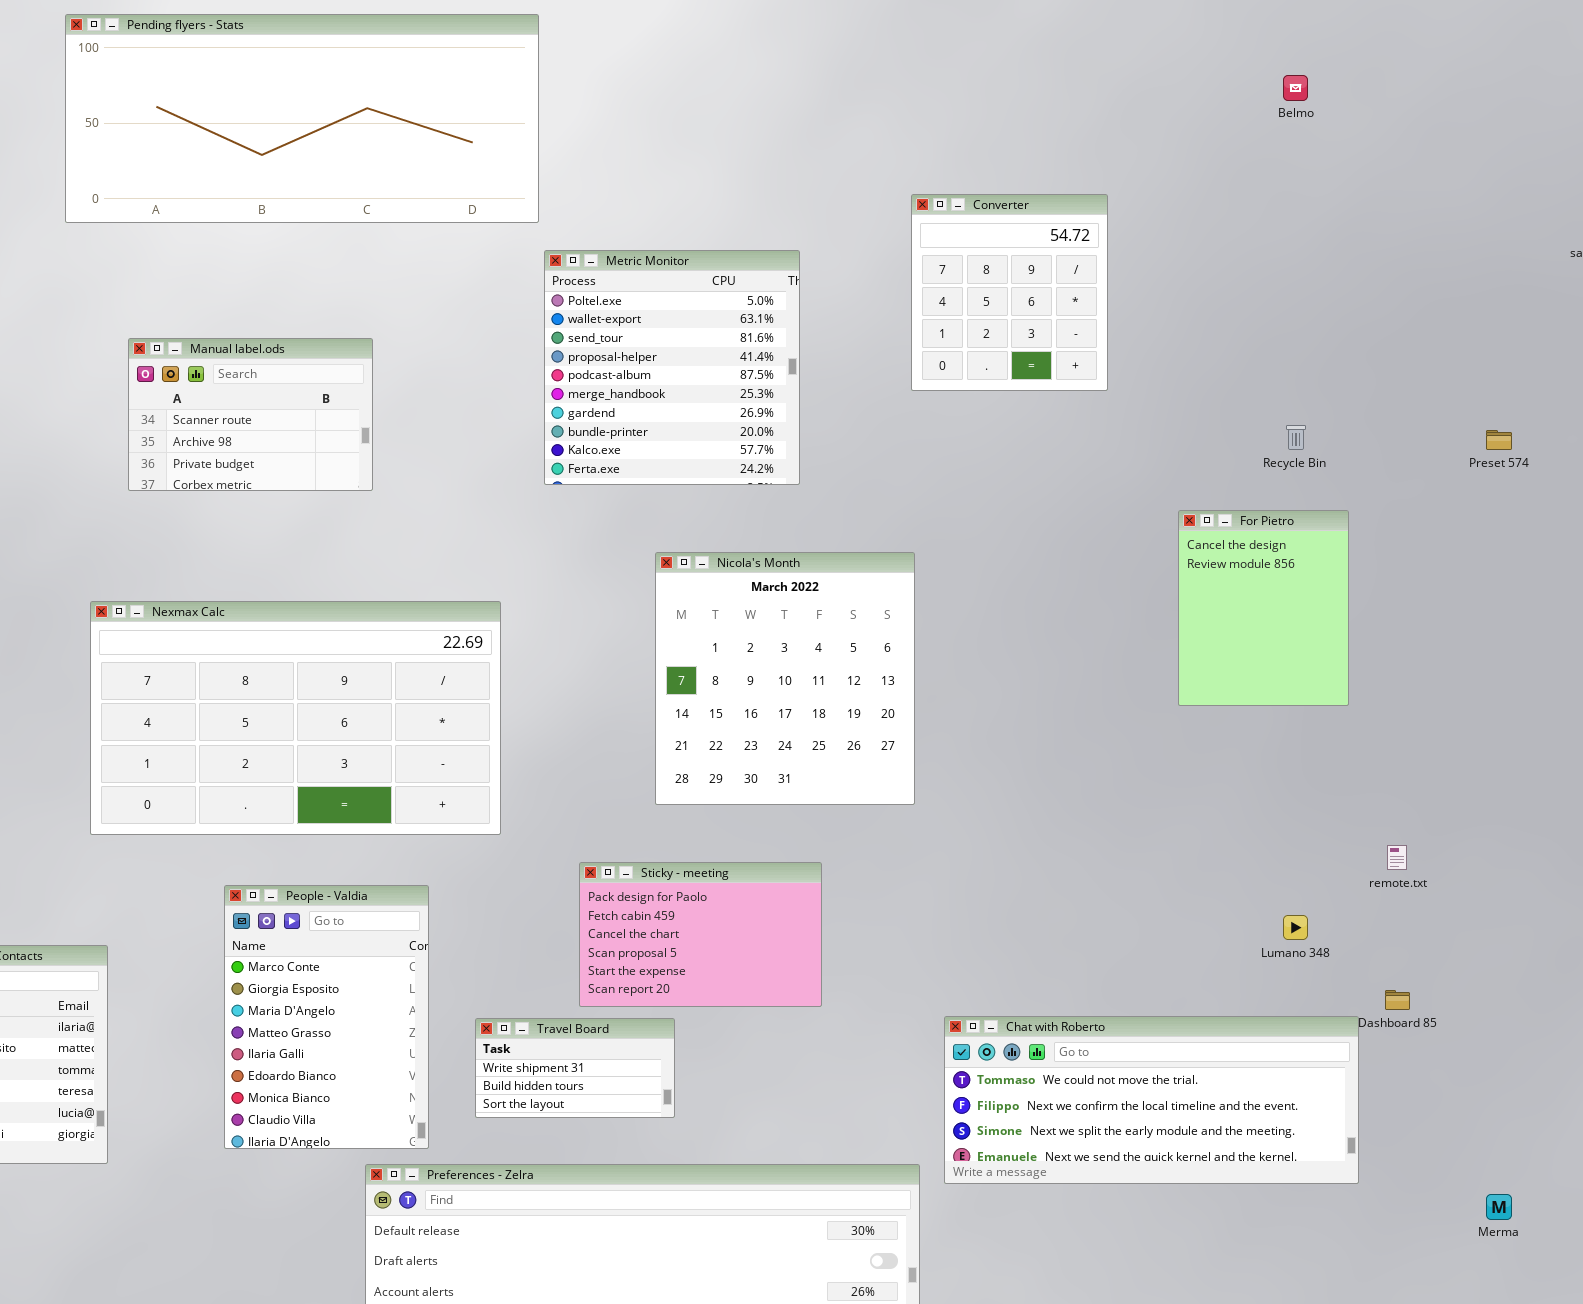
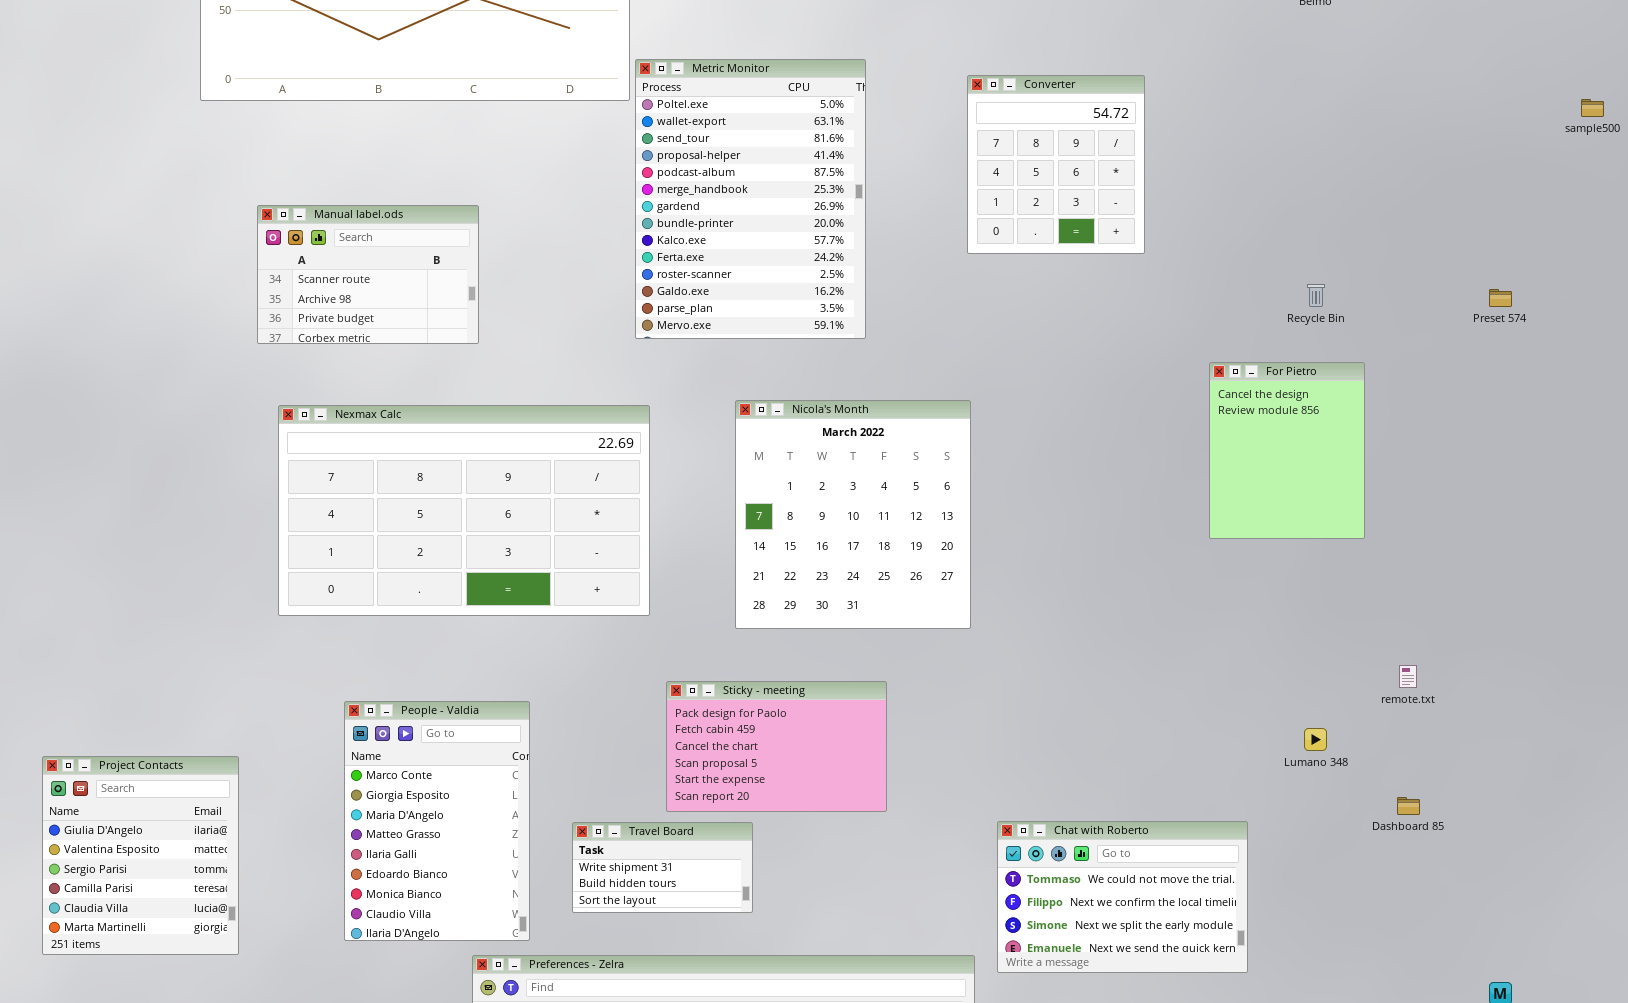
Metric Monitor: [544,250,800,485] -> [635,59,866,339], resized
Nexmax Calc: [90,601,501,835] -> [278,405,650,616], moved
Chat with Roberto: [944,1016,1359,1184] -> [997,821,1248,973], resized

